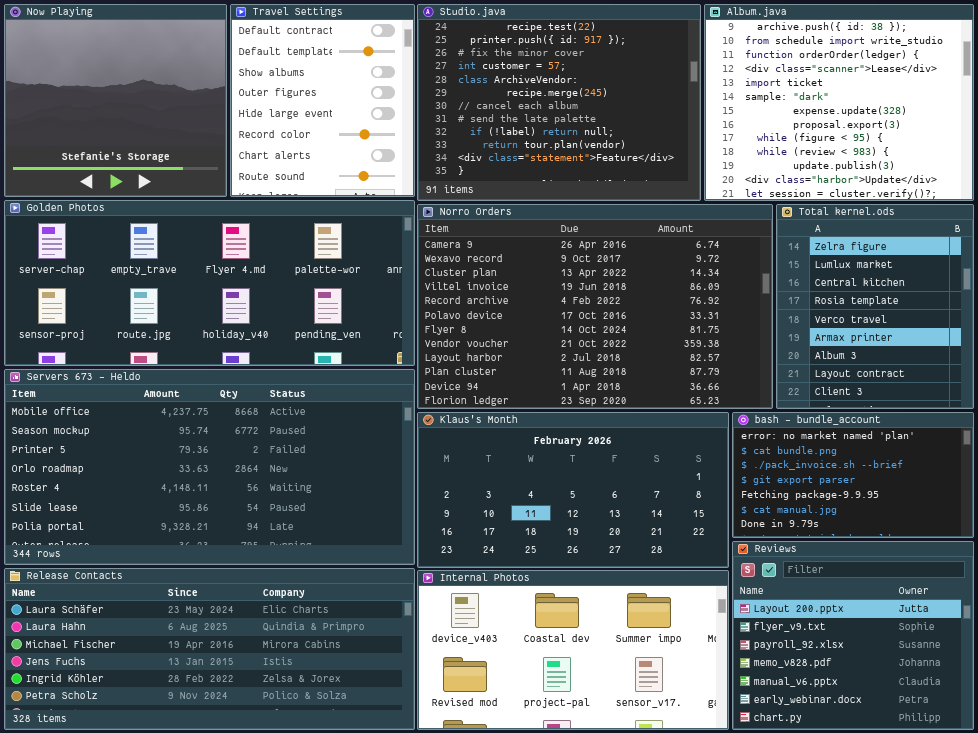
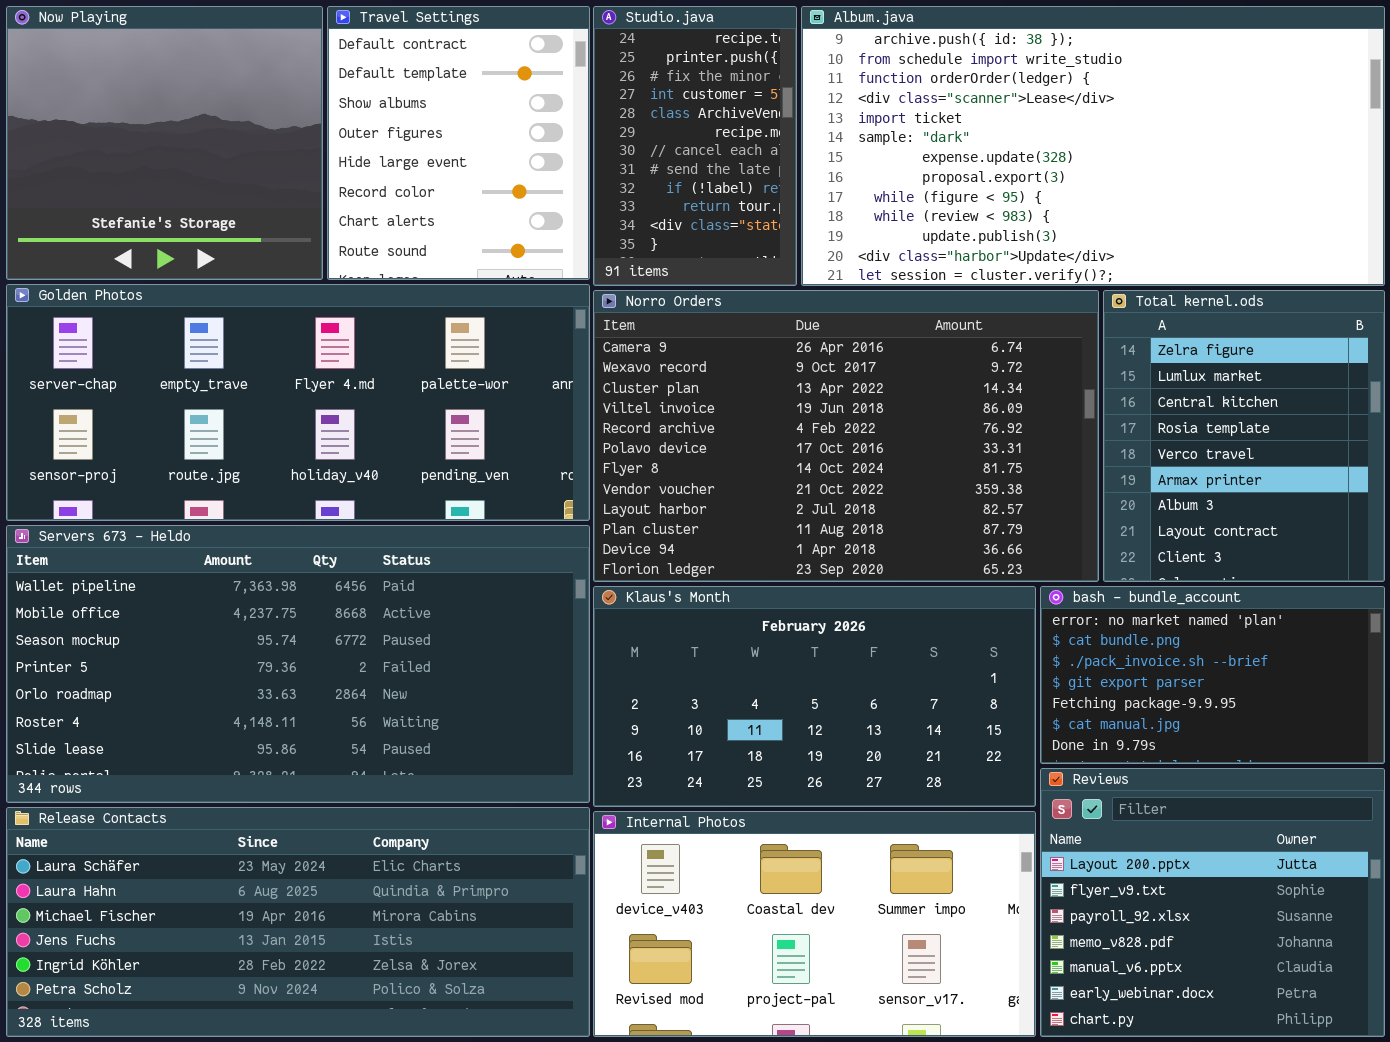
Studio.java: [417,4,701,201] -> [593,6,797,286], resized
Album.java: [704,4,974,201] -> [801,6,1385,286], resized
Servers 673 - Heldo: [4,369,415,565] -> [6,525,590,803], scrolled up 1 row

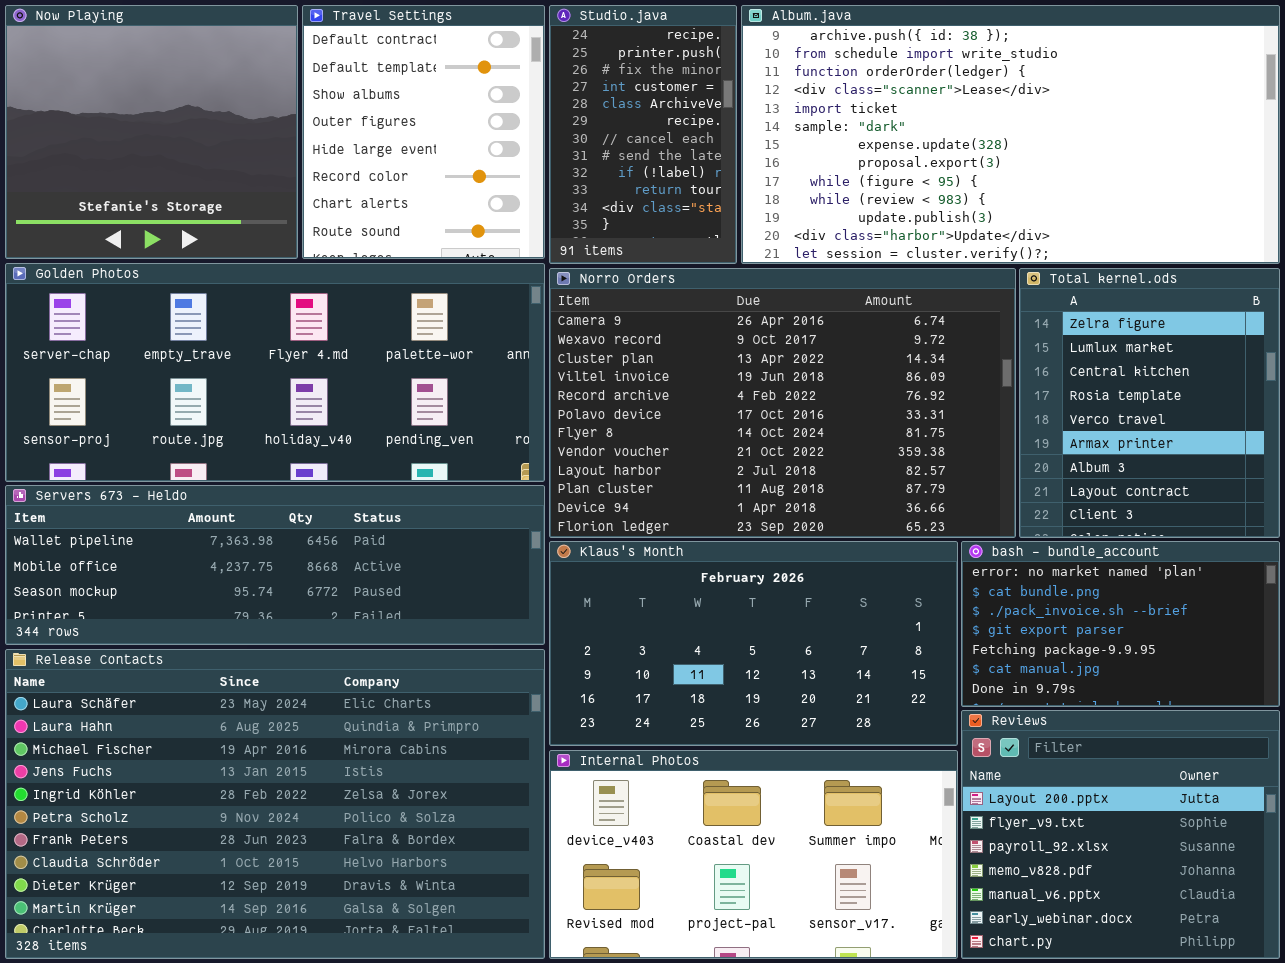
Servers 673 - Heldo: [6,525,590,803] -> [5,485,545,645], resized
Release Contacts: [6,807,590,1037] -> [5,649,545,959], resized

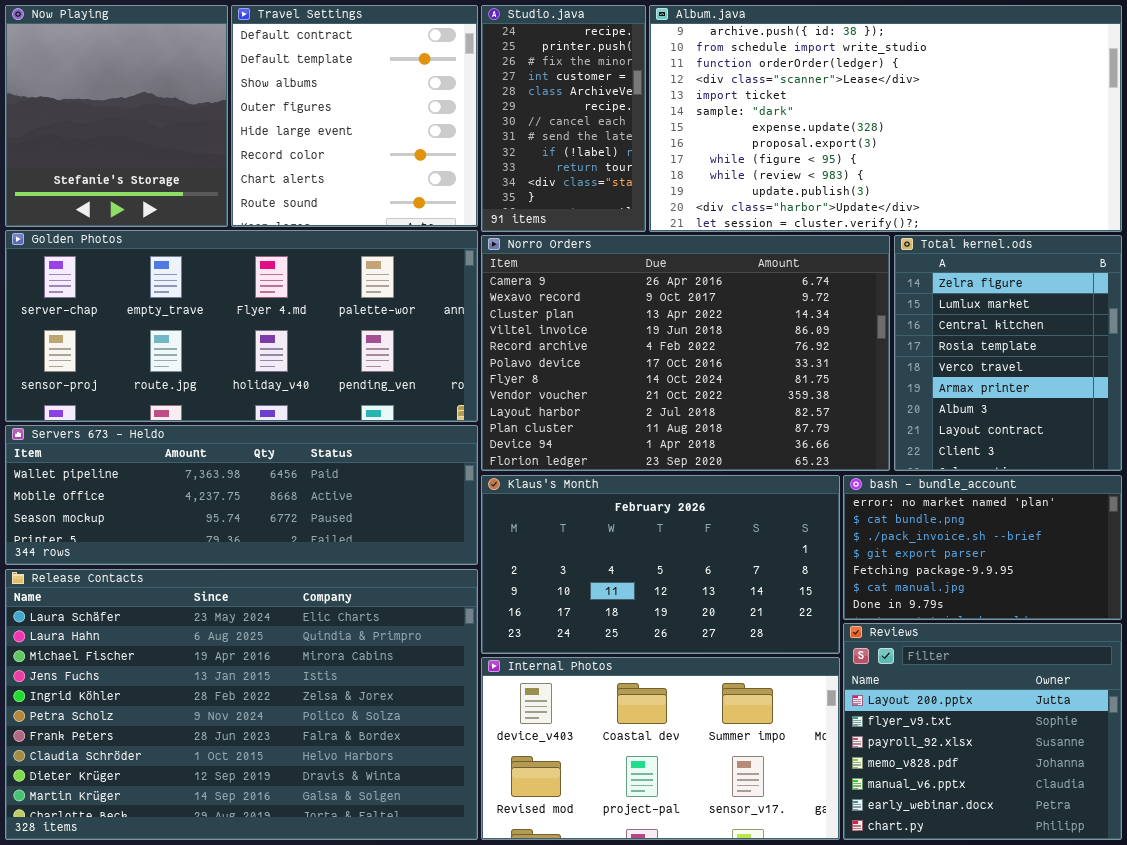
Now Playing: [5,5,298,259] -> [5,5,228,227], resized
Travel Settings: [302,5,545,259] -> [231,5,478,227], resized

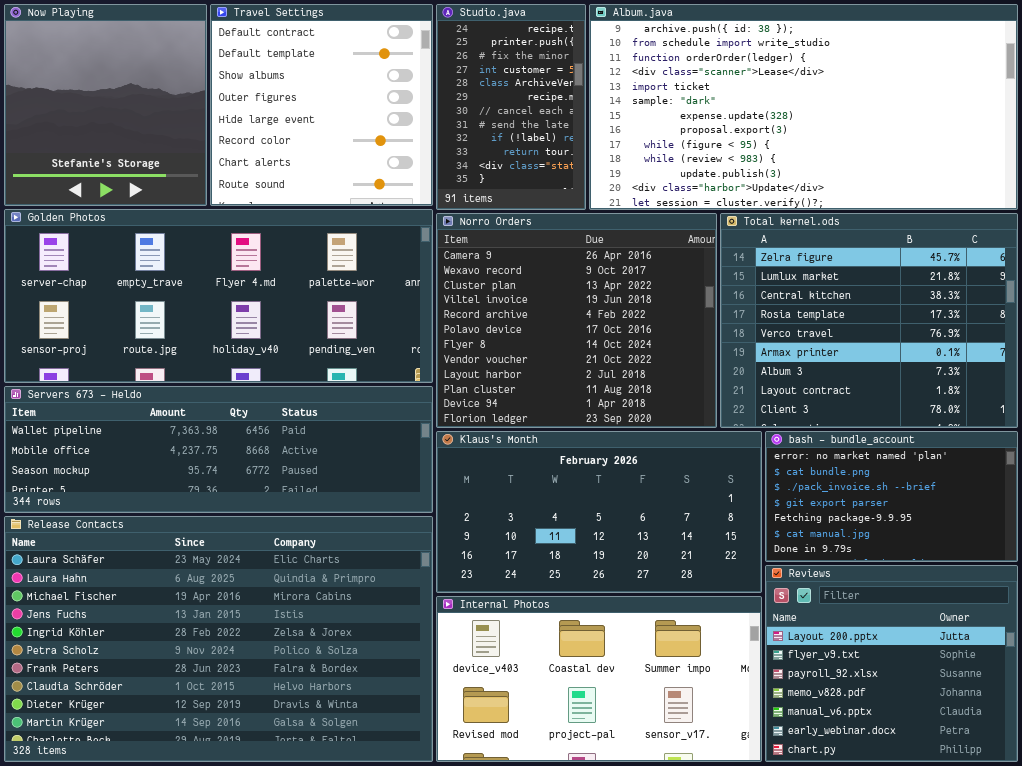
Norro Orders: [481,235,890,471] -> [436,213,717,428], resized
Total kernel.ods: [894,235,1122,471] -> [720,213,1018,428], resized

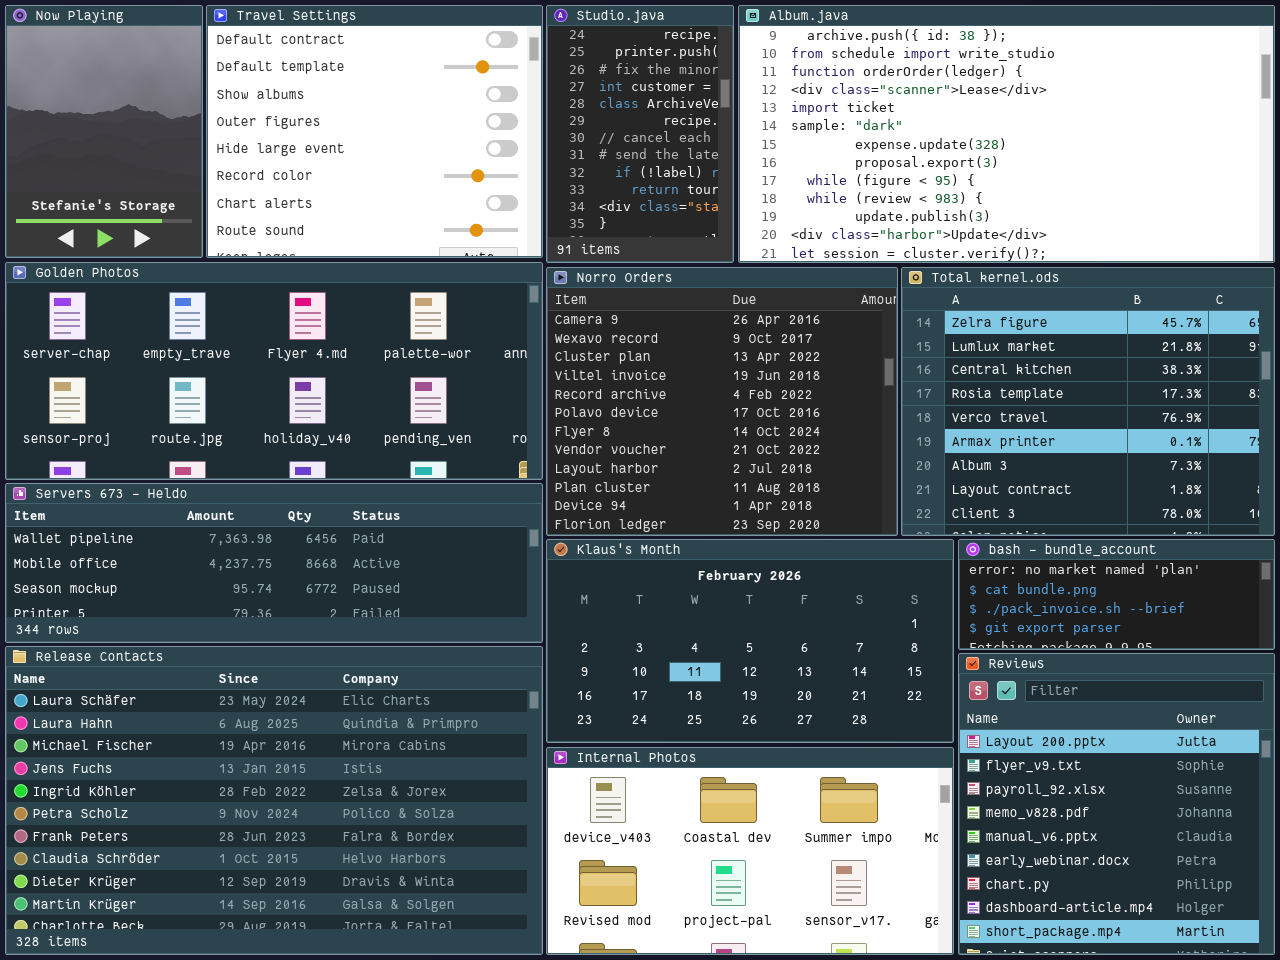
Now Playing: [4,4,207,206] -> [5,5,203,258], resized
Travel Settings: [210,4,433,206] -> [206,5,543,258], resized
bash - bundle_account: [765,431,1018,562] -> [958,539,1275,650], resized
Reviews: [765,565,1018,762] -> [958,653,1275,955], resized

